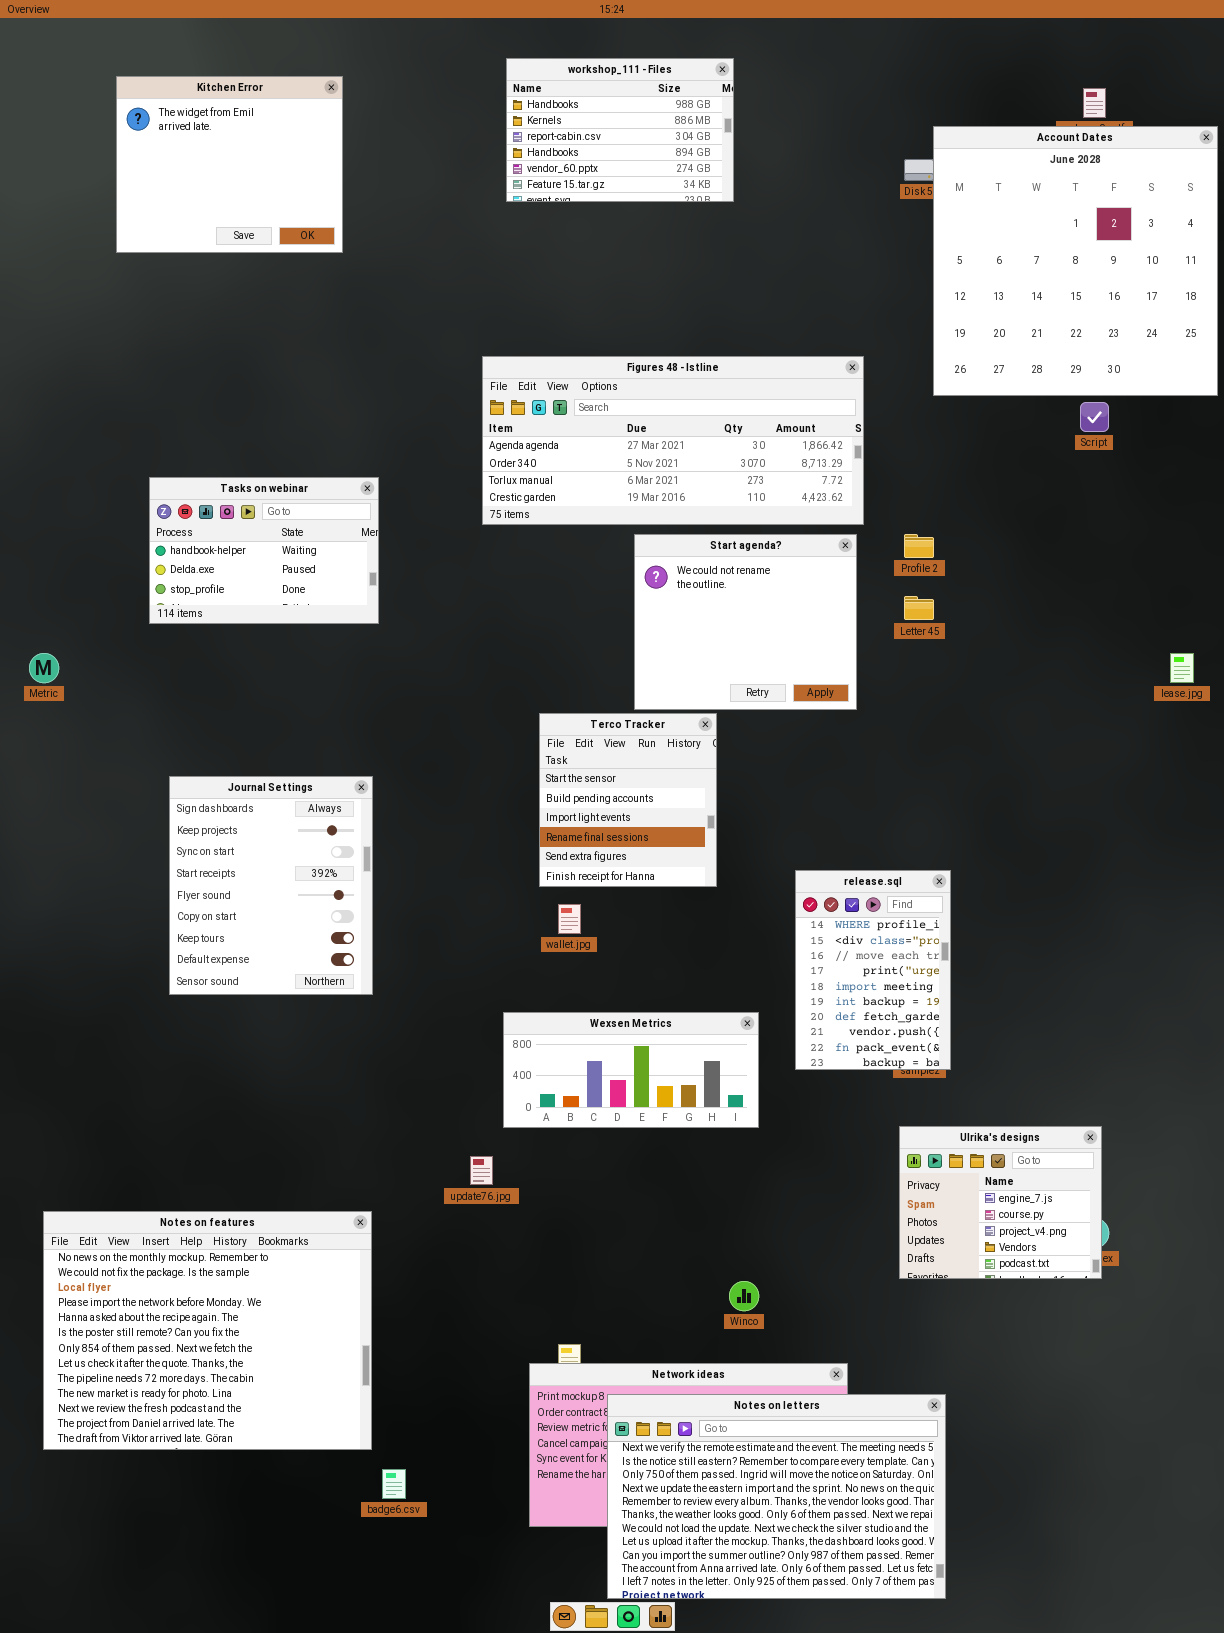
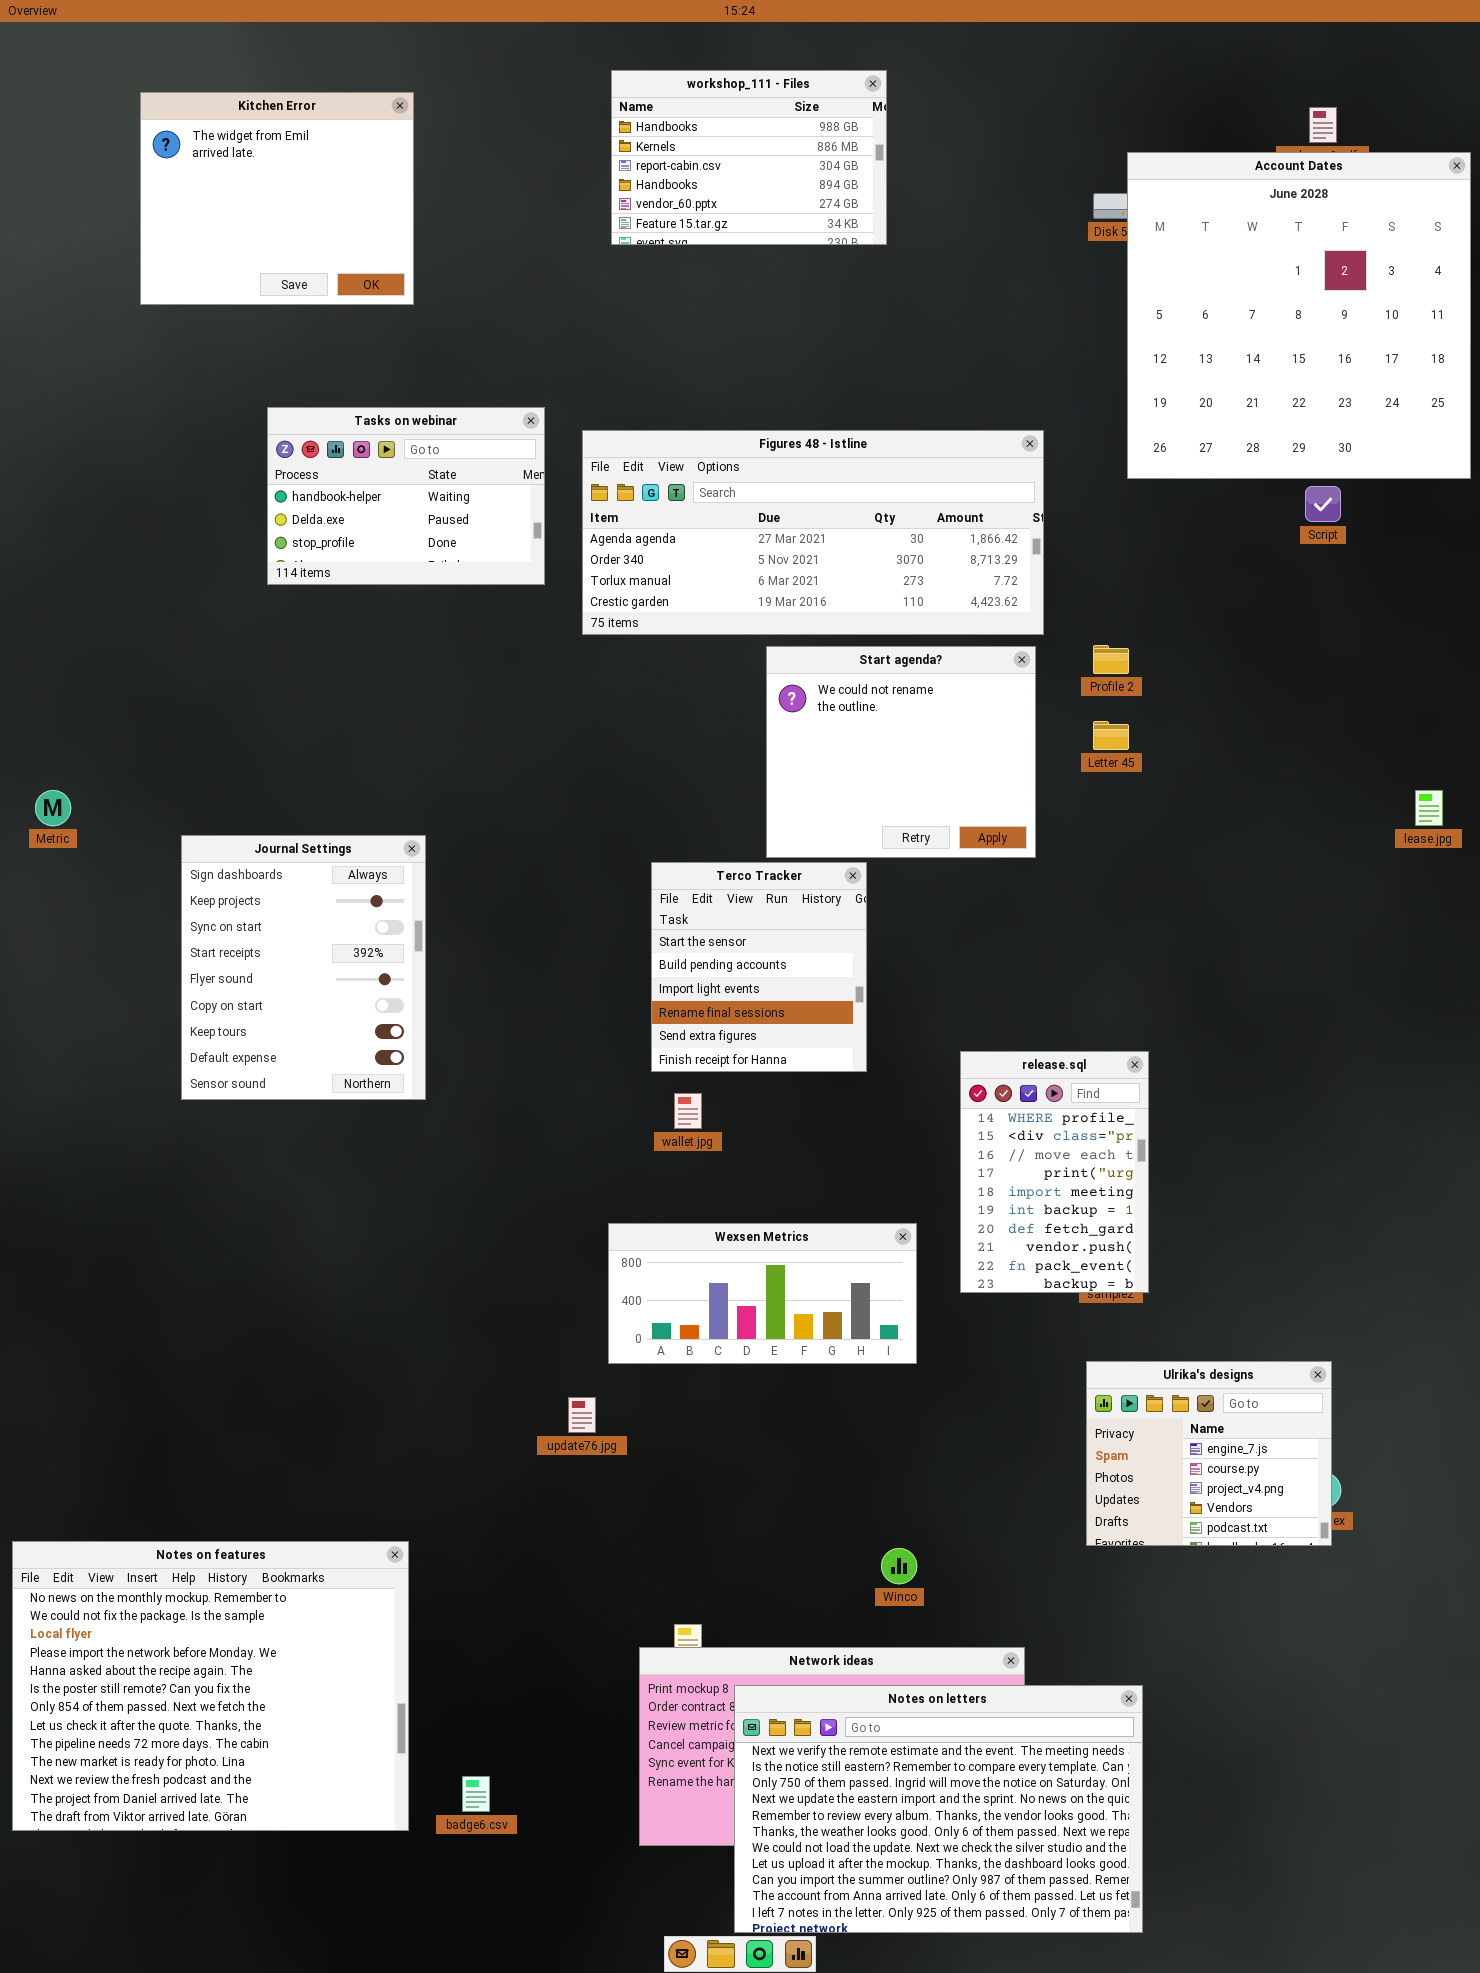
Tasks on webinar: [149,477,379,624] -> [267,407,545,585], moved
Journal Settings: [169,776,373,995] -> [181,835,426,1100], moved
Notes on features: [43,1211,372,1450] -> [12,1541,409,1831], moved

